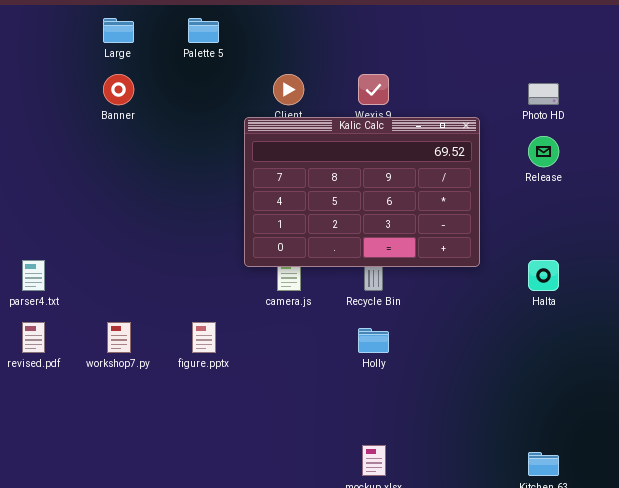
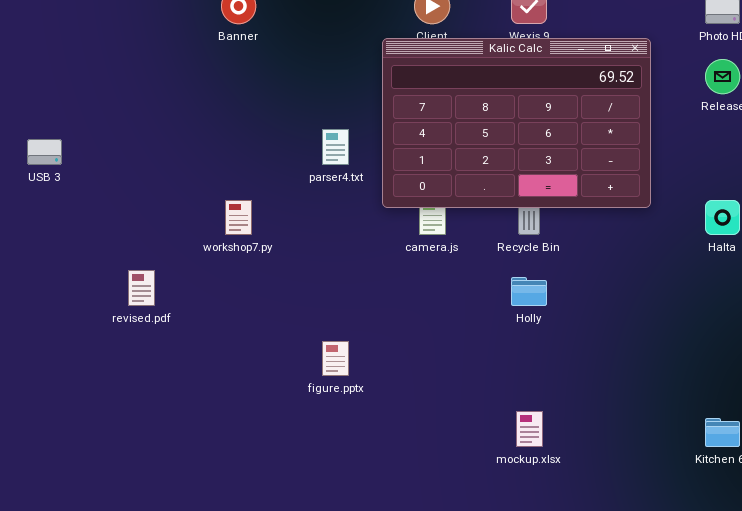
parser4.txt: [22,260,45,291] -> [322,129,349,165], moved
workshop7.py: [107,322,131,353] -> [225,200,252,235], moved
figure.pptx: [192,322,216,353] -> [322,341,349,376], moved

